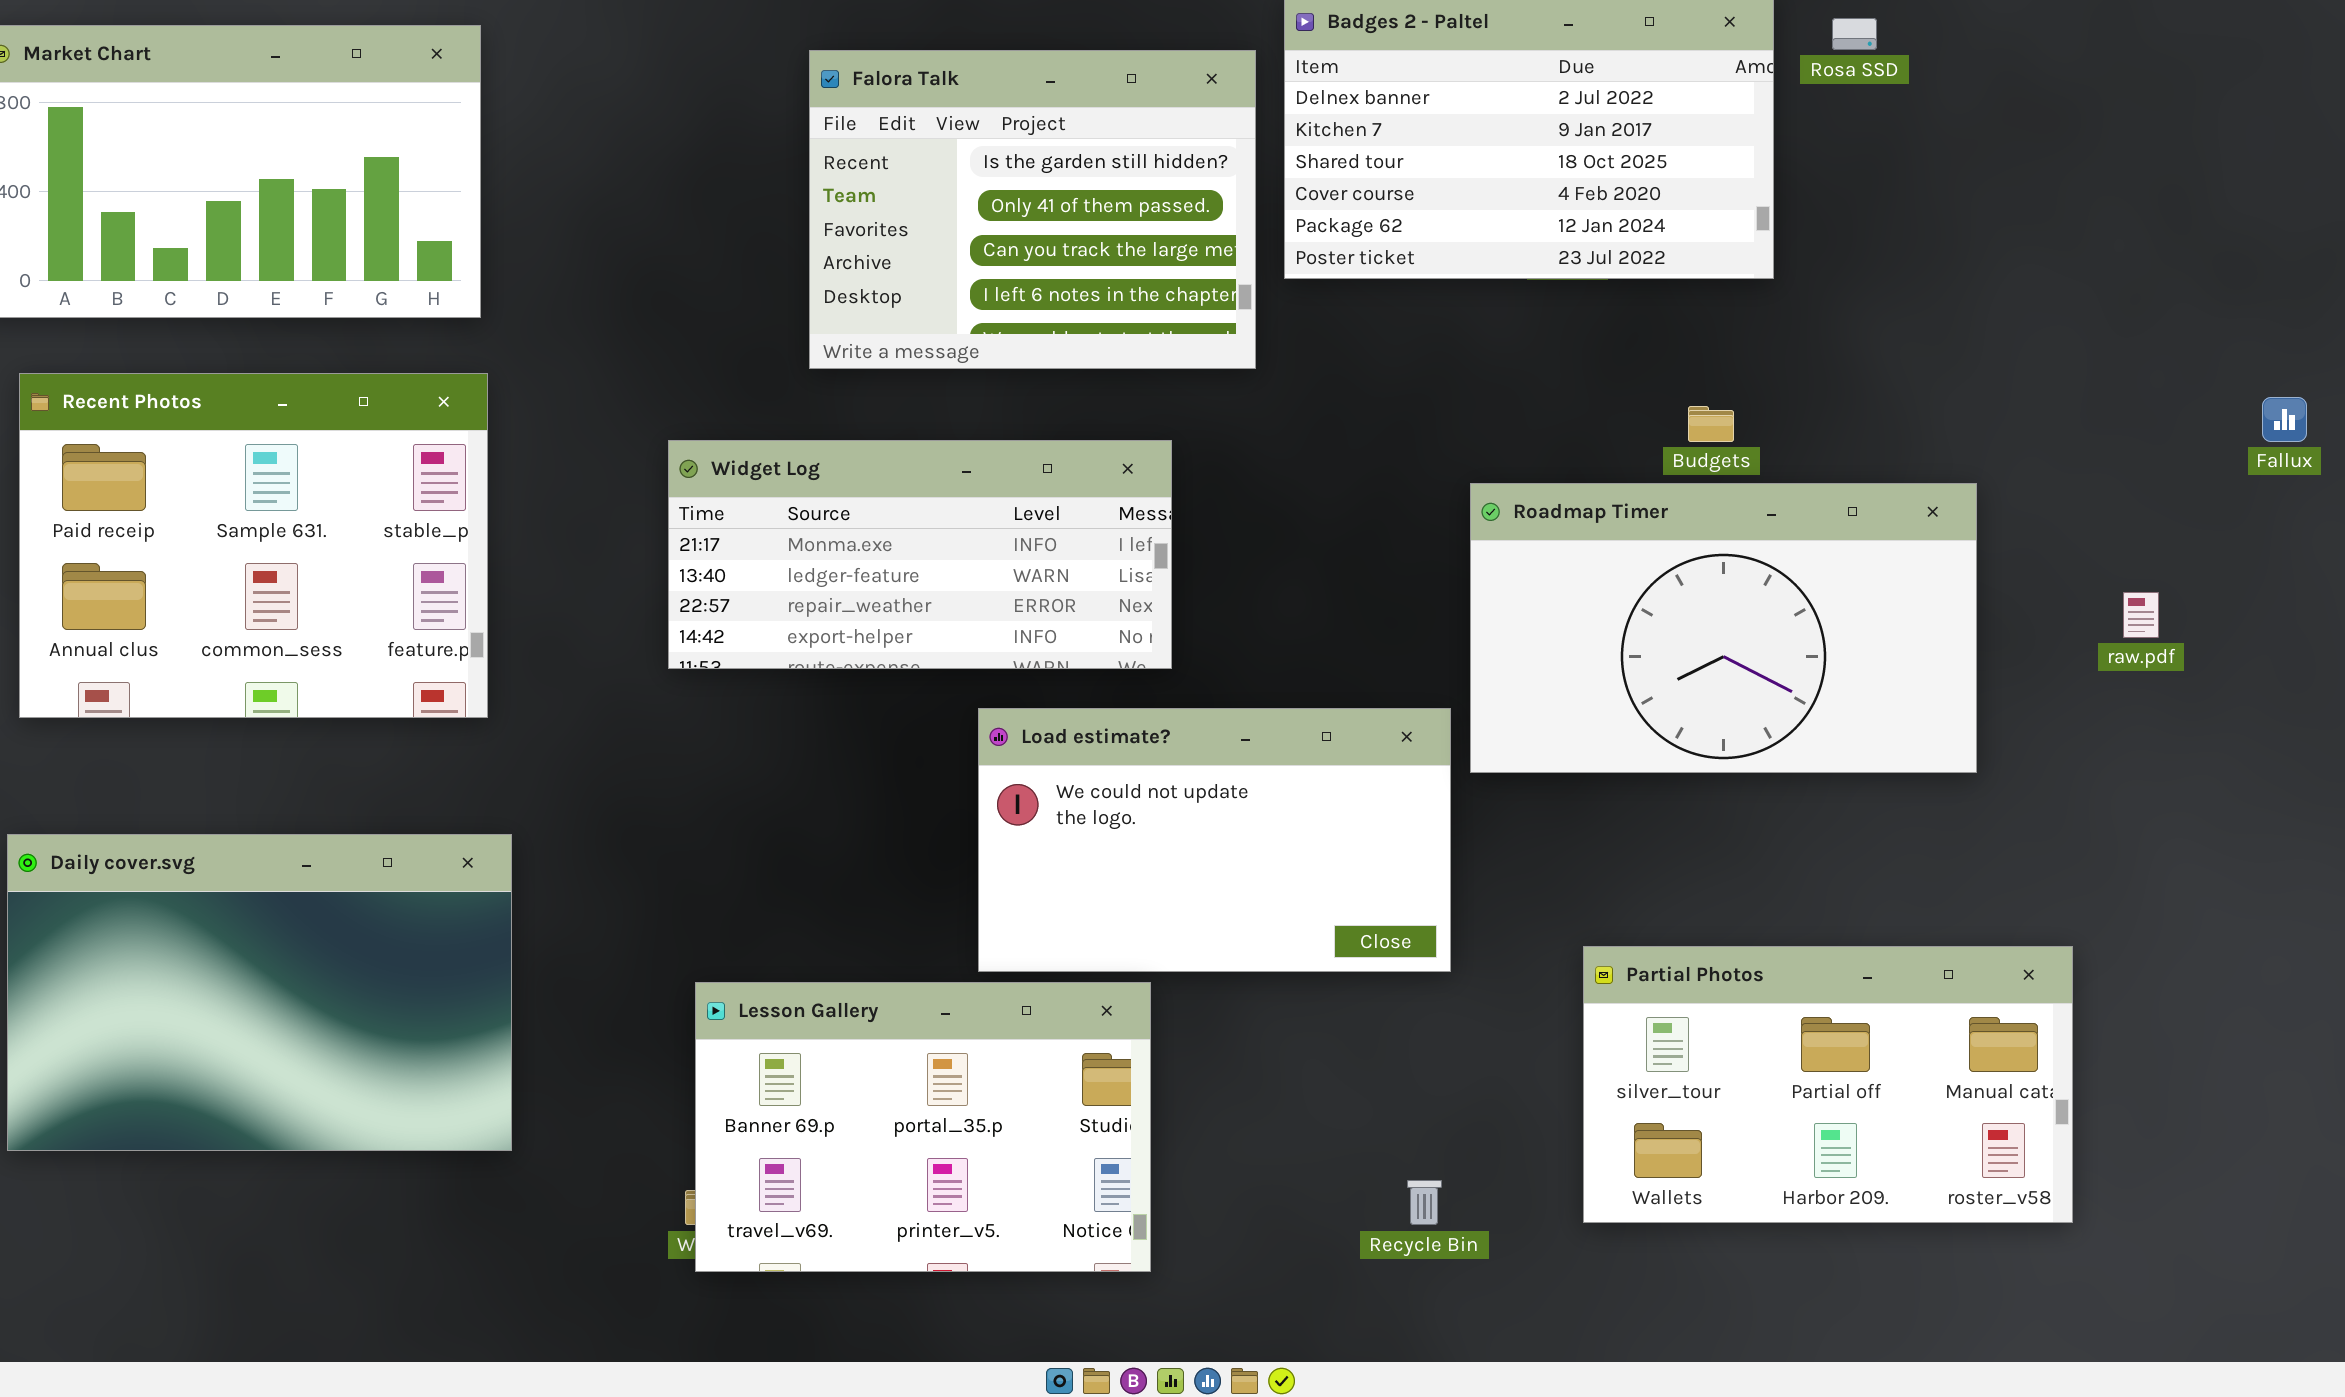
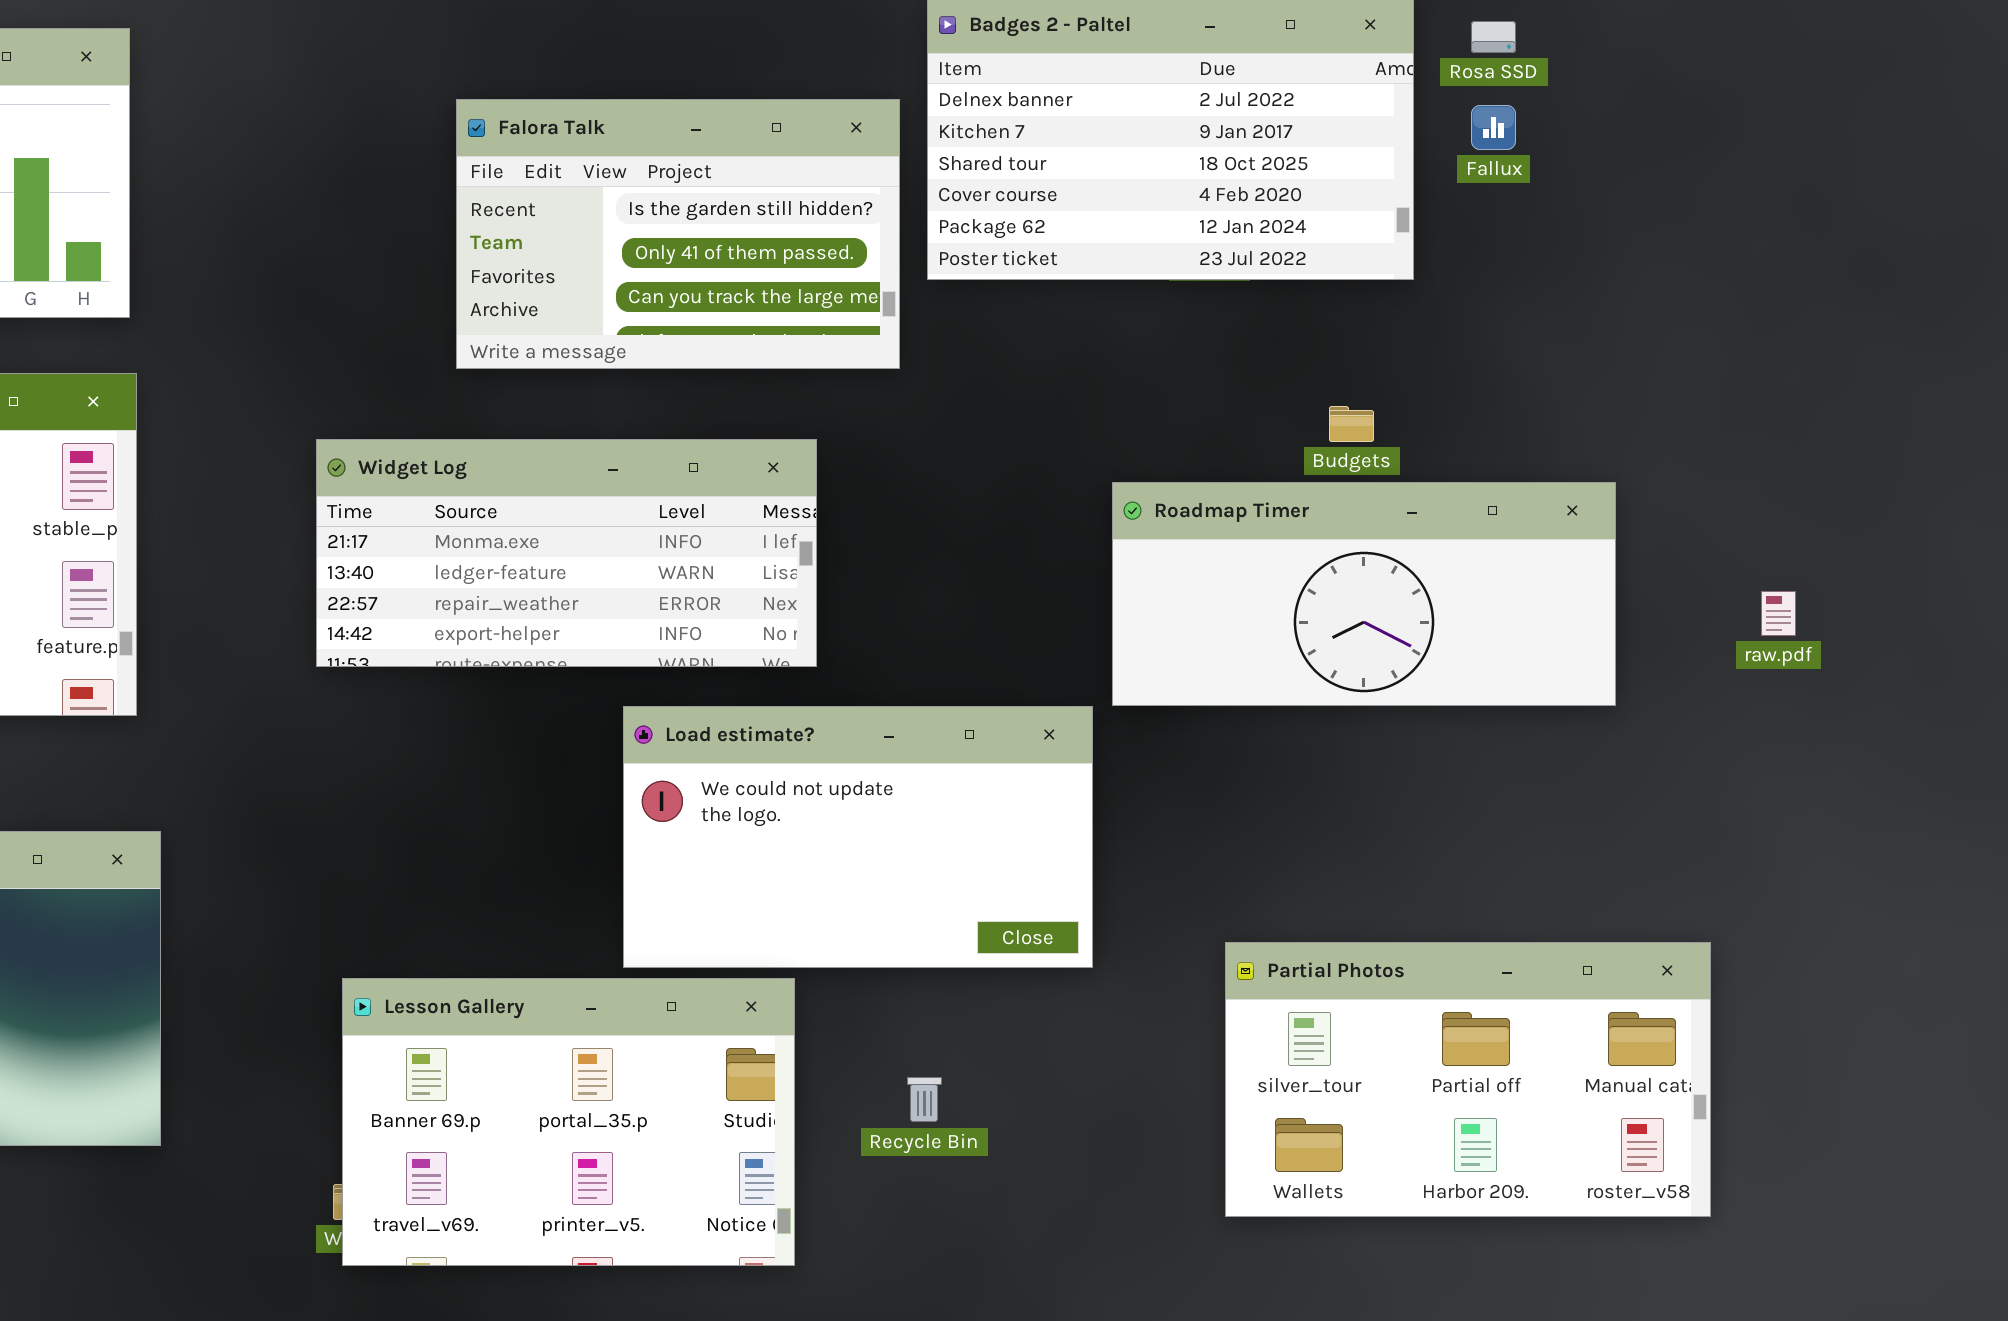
Falora Talk: [809,50,1256,369] -> [456,99,900,369], resized
Fallux: [2262,397,2307,442] -> [1471,105,1516,150], moved
Roadmap Timer: [1470,483,1977,773] -> [1112,482,1616,706], resized
Recycle Bin: [1407,1180,1442,1225] -> [907,1077,942,1122], moved

